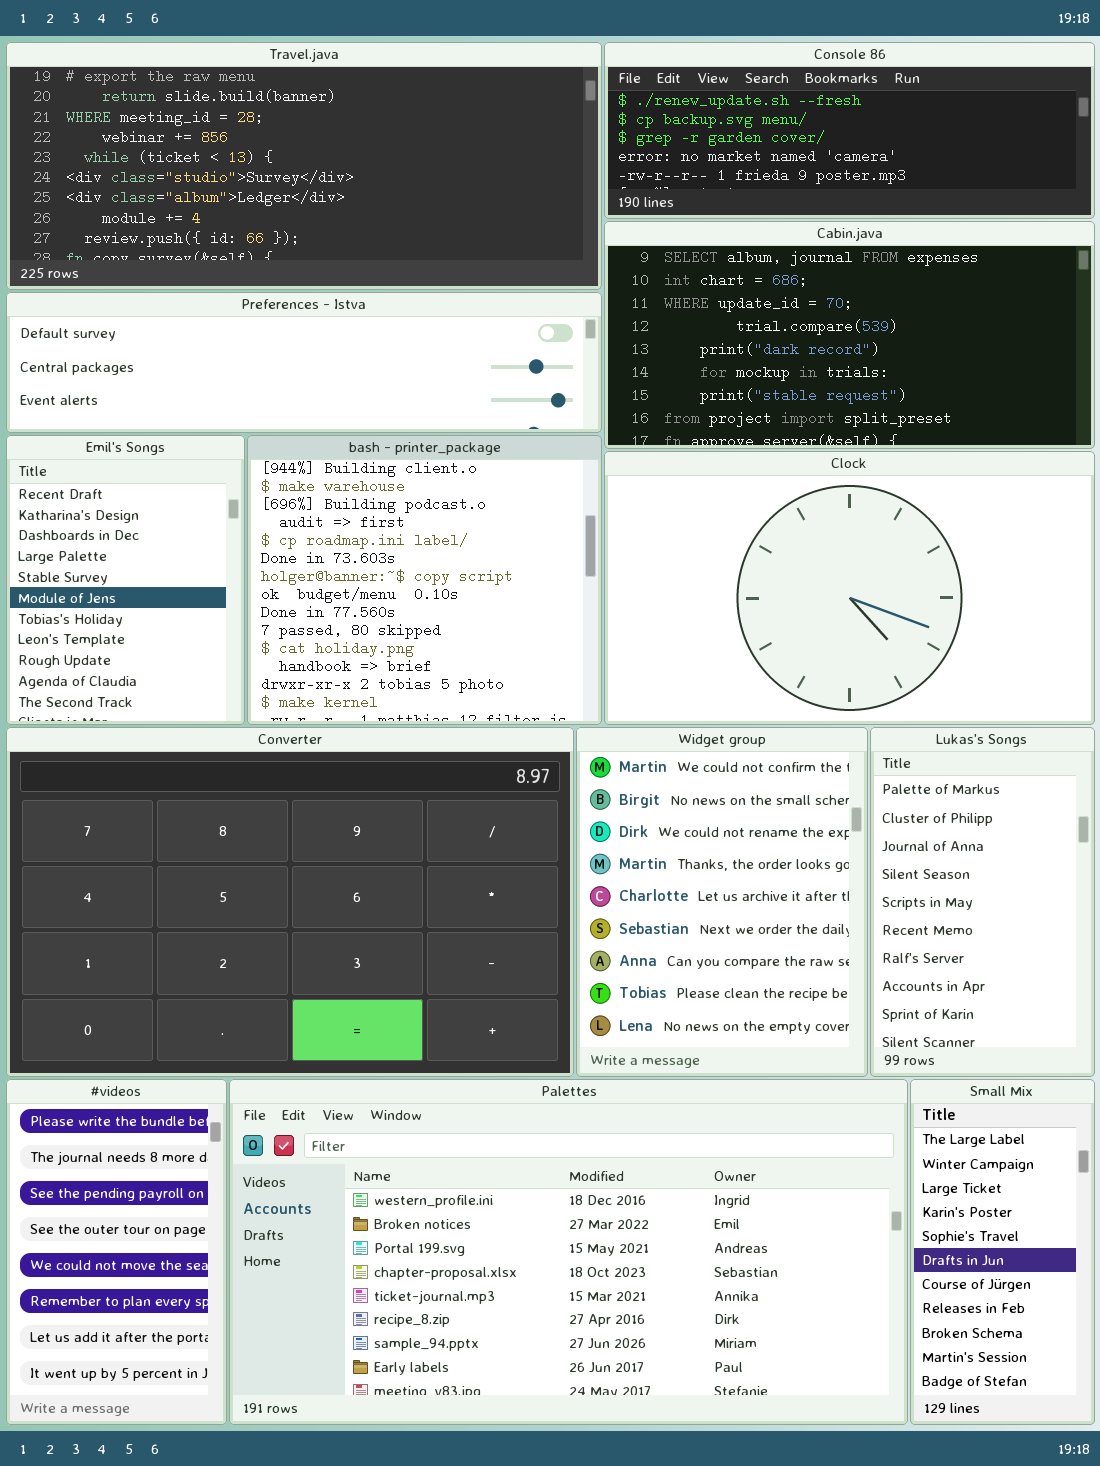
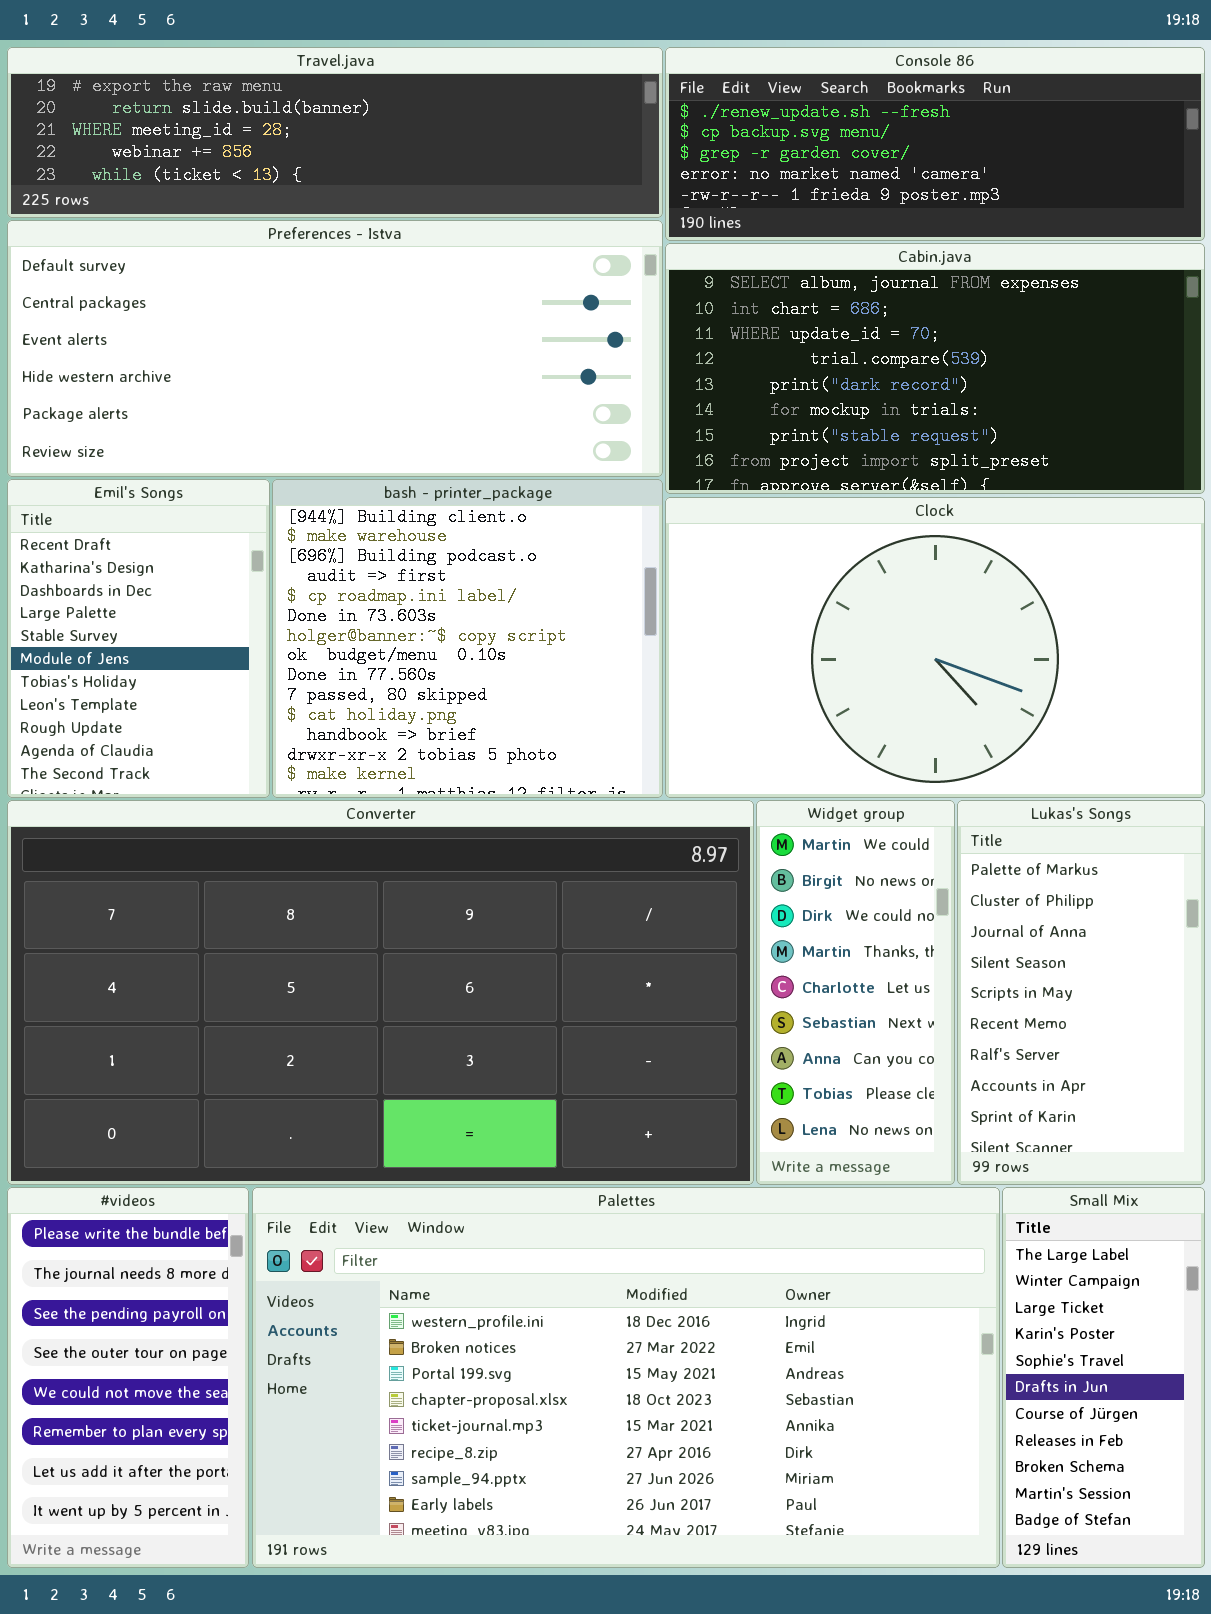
Travel.java: [6,42,602,290] -> [7,47,663,218], resized
Preferences - Istva: [6,292,602,433] -> [7,220,663,477], resized
Converter: [6,727,574,1077] -> [7,800,754,1185], resized
Widget group: [576,727,868,1077] -> [756,800,955,1185], resized

